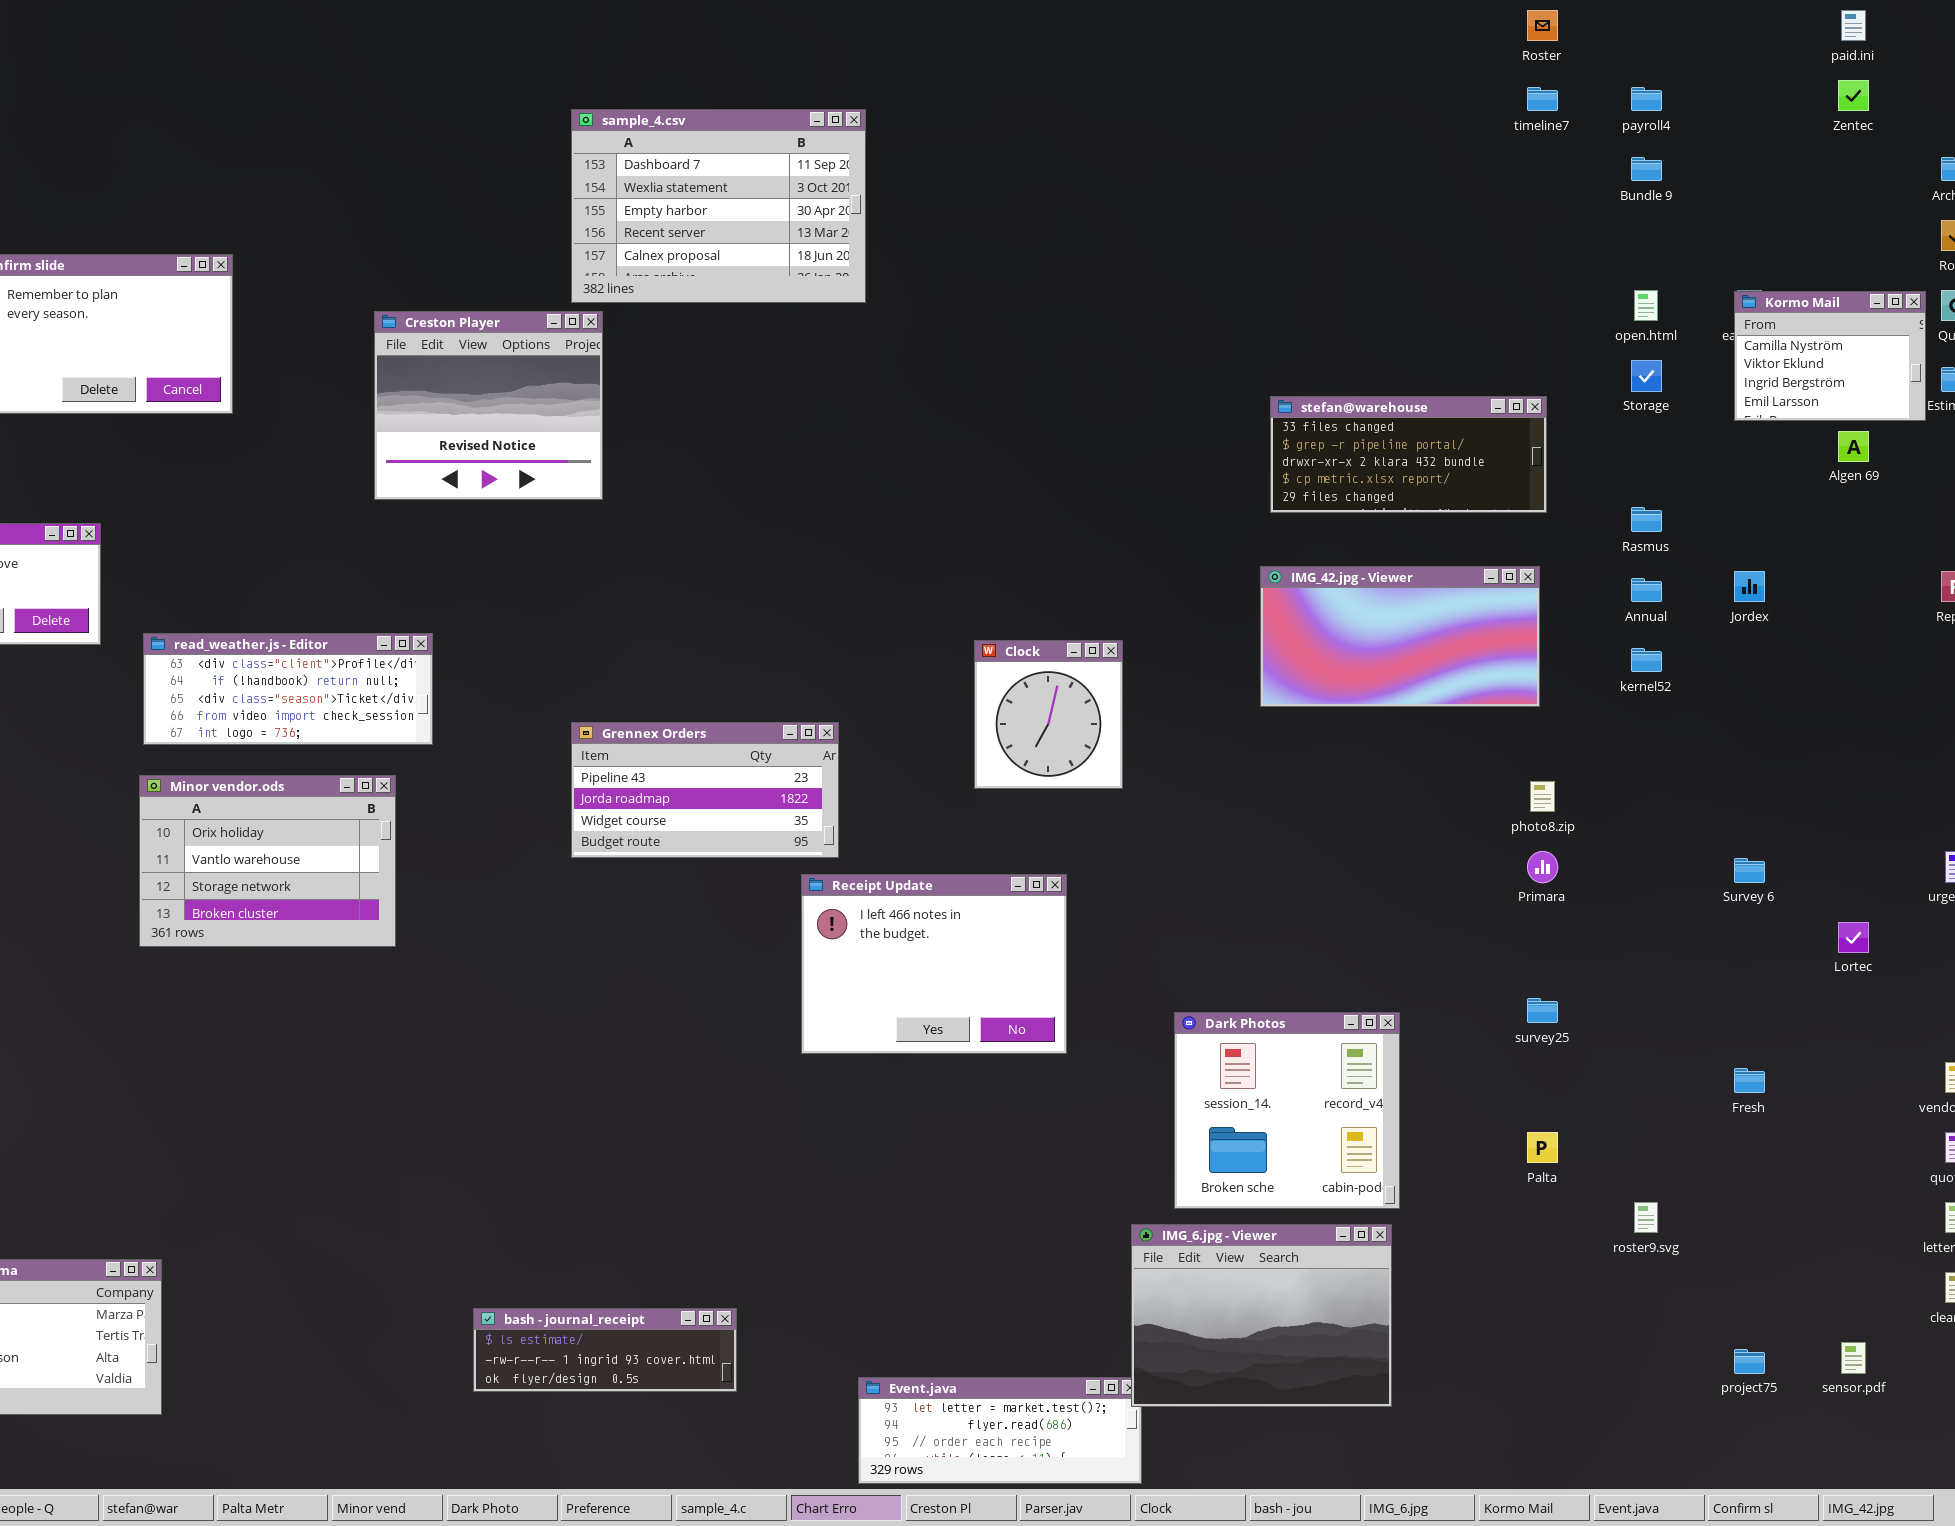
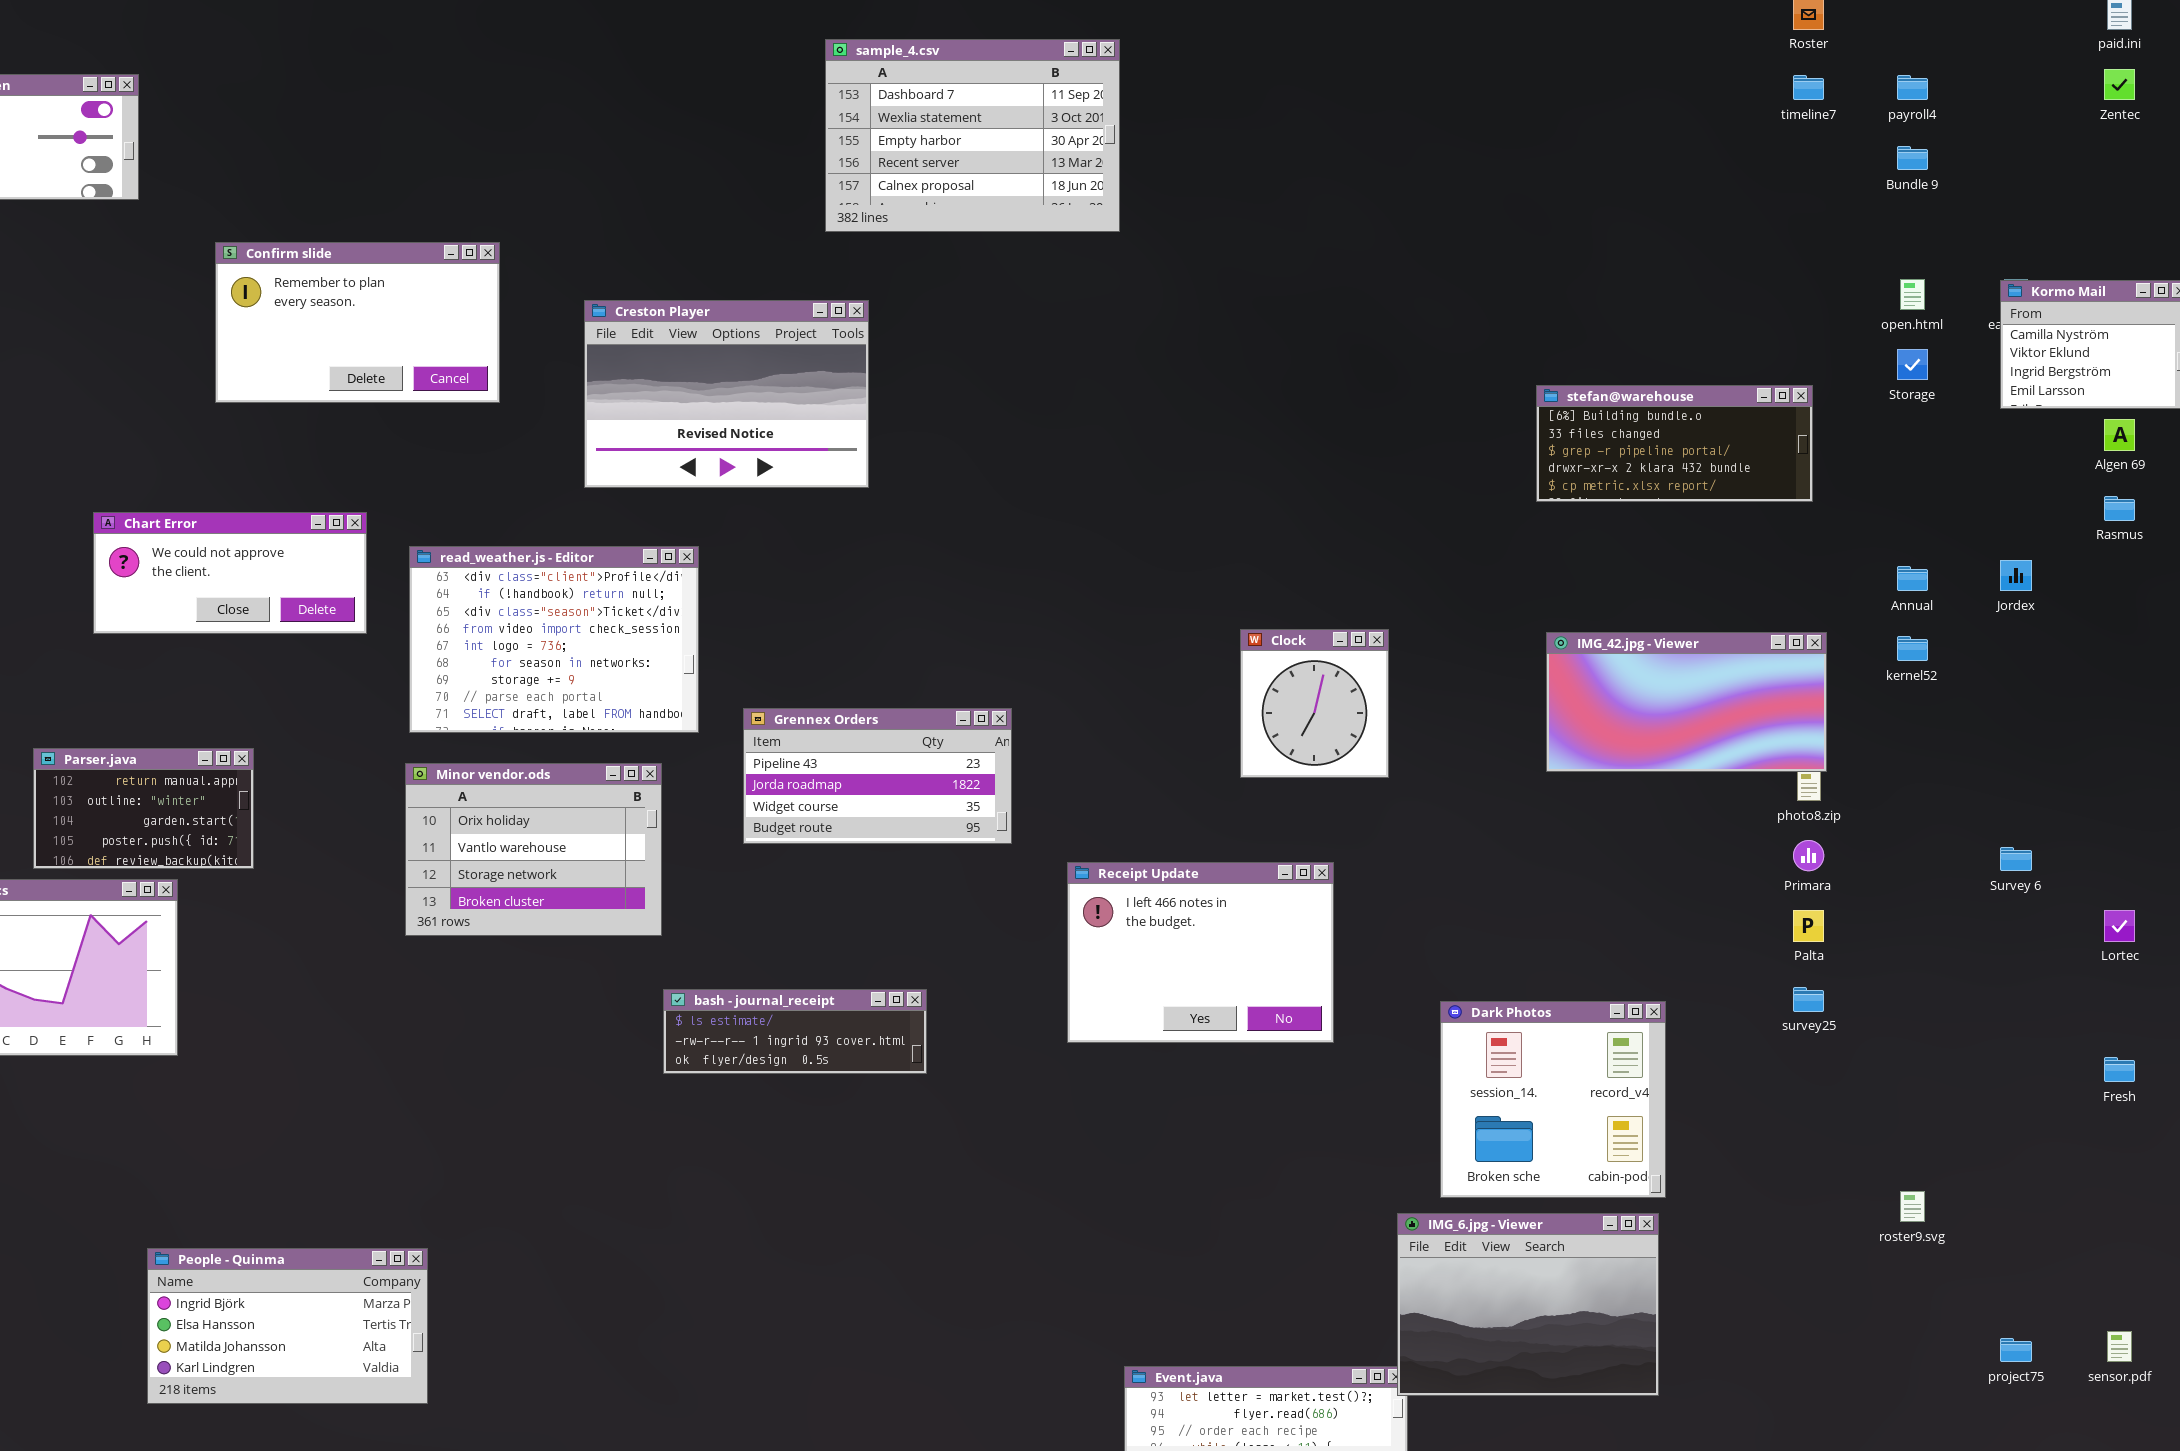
sample_4.csv: [571,109,866,303] -> [825,39,1120,232], moved
Creston Player: [374,311,603,500] -> [584,300,869,488], resized
stefan@warehouse: [1270,396,1547,513] -> [1536,385,1813,502], scrolled up 1 row
Rasmus: [1631,507,1662,532] -> [2104,496,2135,521], moved
IMG_42.jpg - Viewer: [1260,566,1540,707] -> [1546,632,1827,772], moved
read_weather.js - Editor: [143,633,433,745] -> [409,546,699,733], resized
Grennex Orders: [571,722,839,858] -> [743,708,1012,844], moved
Fresh: [1734,1068,1765,1093] -> [2104,1057,2135,1082], moved
Palta: [1527,1132,1558,1163] -> [1793,910,1824,942], moved
bash - journal_receipt: [473,1308,737,1392] -> [663,989,927,1074], moved

